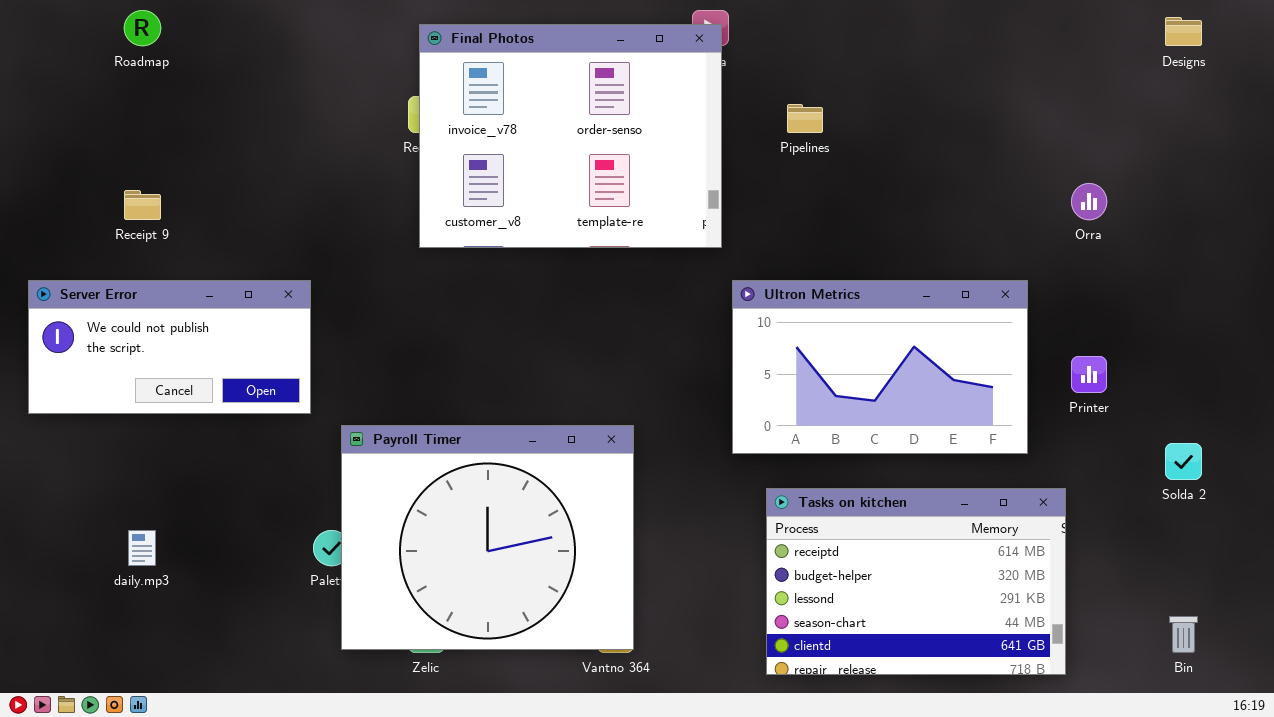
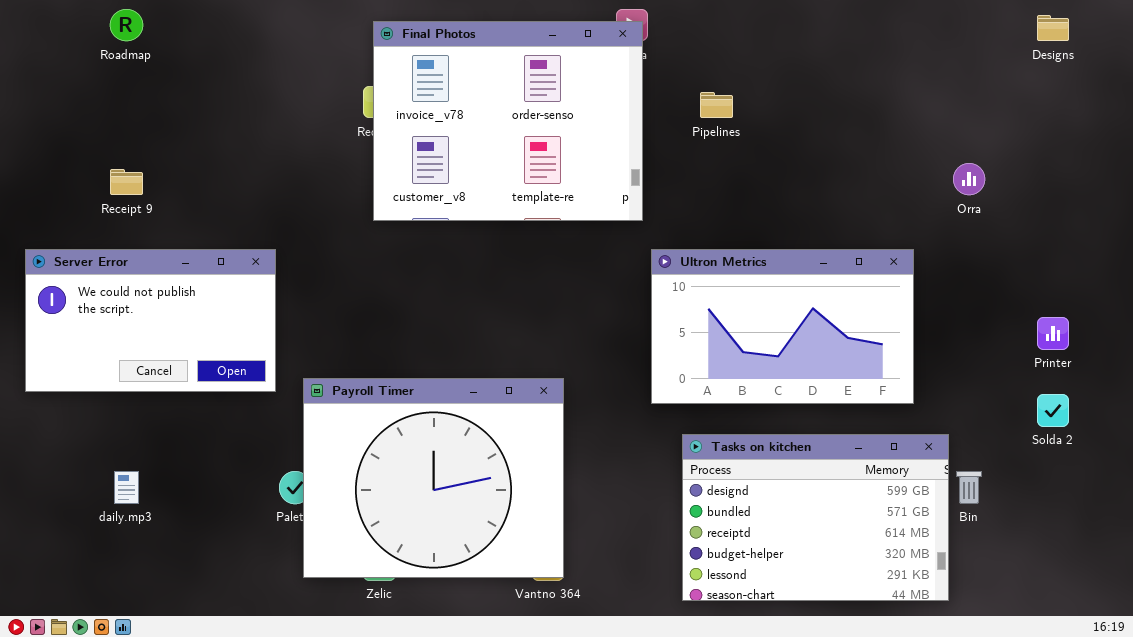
Server Error: [28,280,311,414] -> [25,249,276,392], resized
Printer: [1071,356,1107,393] -> [1037,317,1069,350], moved
Tasks on kitchen: [766,488,1066,675] -> [682,434,949,601], scrolled up 2 rows
Bin: [1169,616,1198,653] -> [956,471,982,504], moved

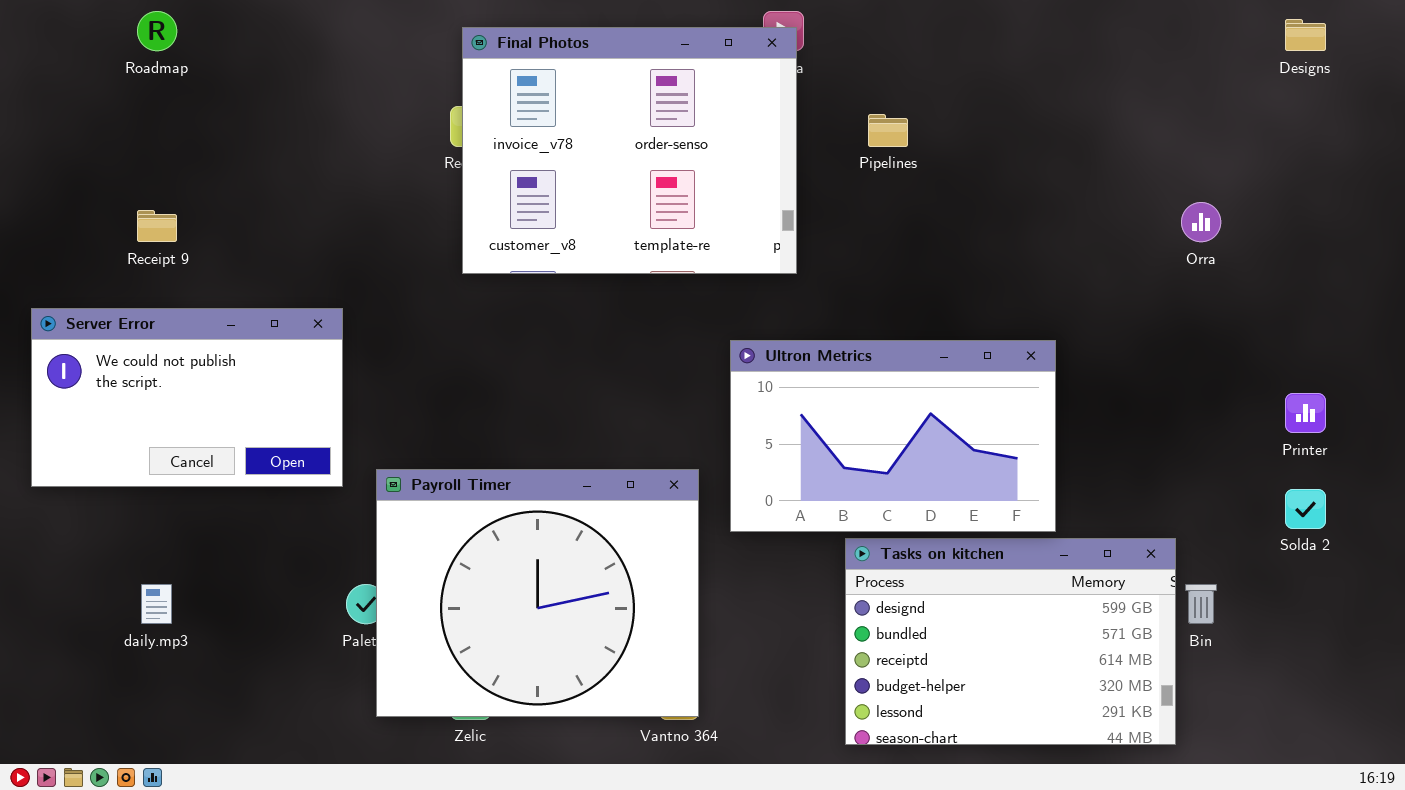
Ultron Metrics: [651,249,914,404] -> [730,340,1056,532], moved

